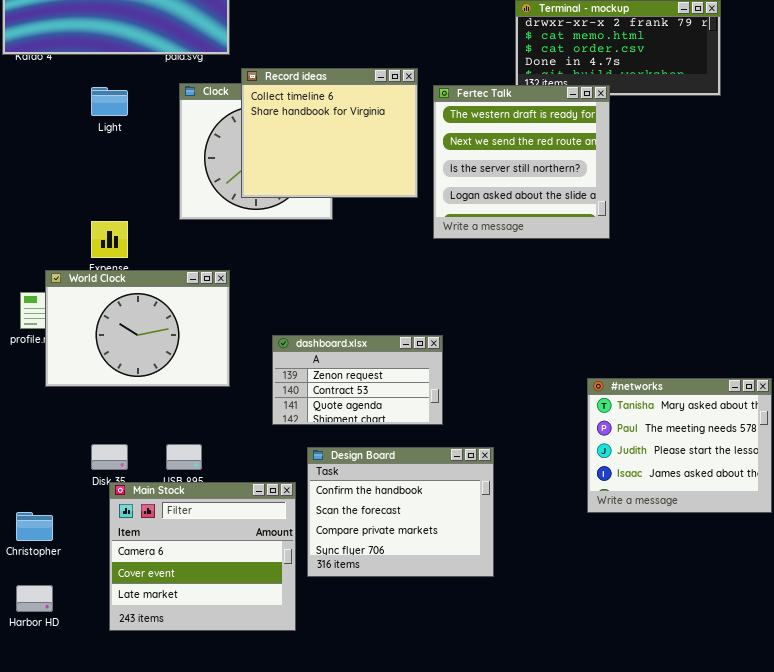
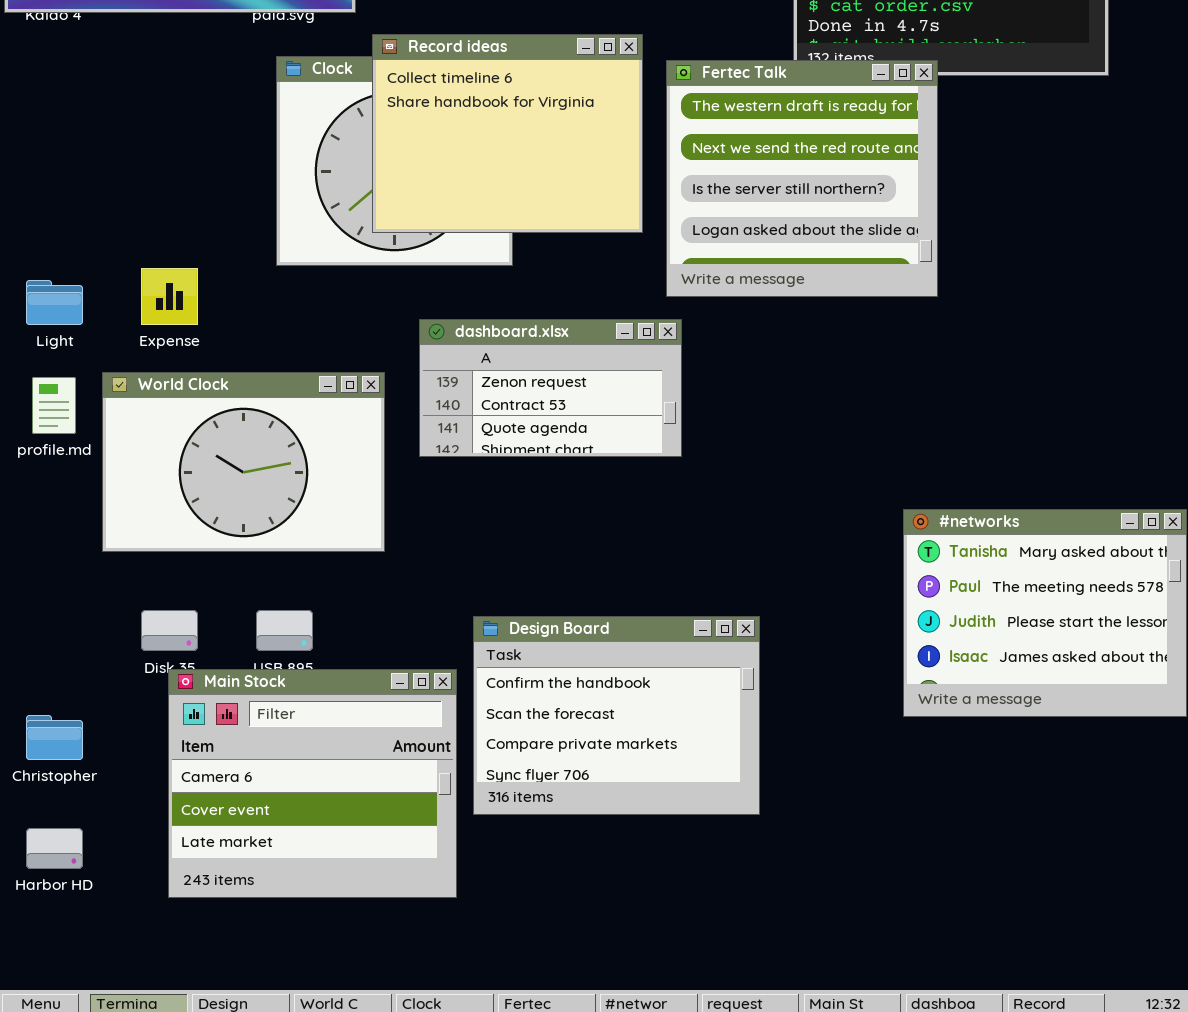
Light: [91,87,128,116] -> [26,280,83,325], moved
World Clock: [45,270,230,387] -> [102,372,385,552], moved
dashboard.xlsx: [272,335,443,425] -> [419,319,682,457], moved

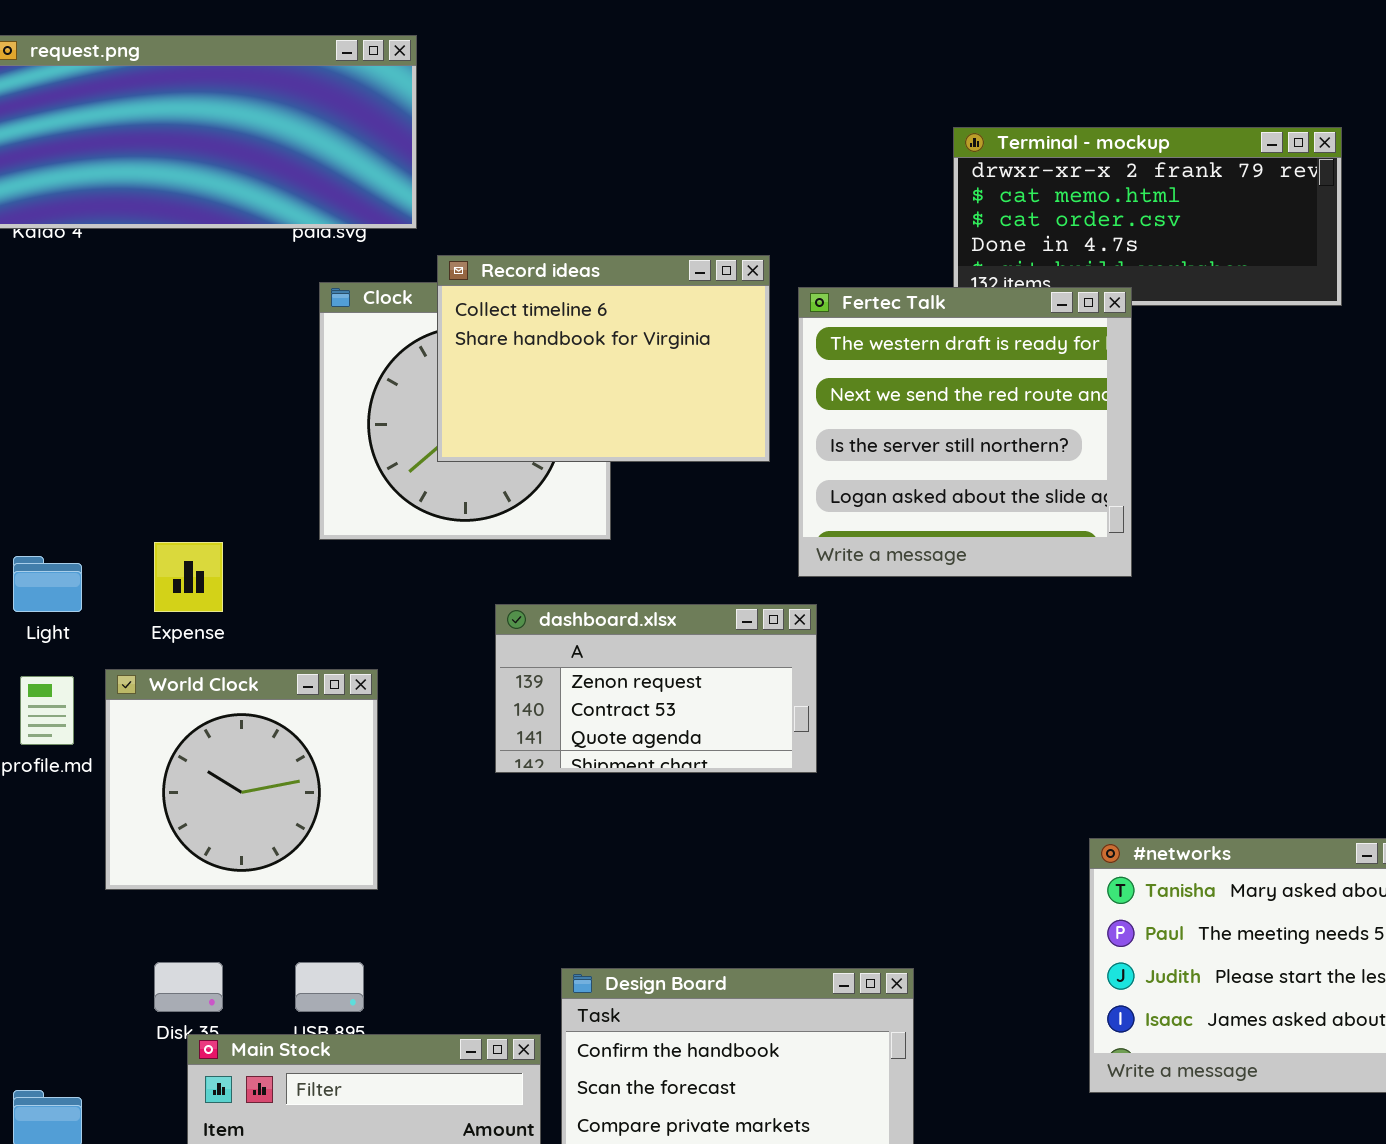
Record ideas: [372,34,643,233] -> [437,255,770,462], resized
World Clock: [102,372,385,552] -> [105,669,378,890], resized

